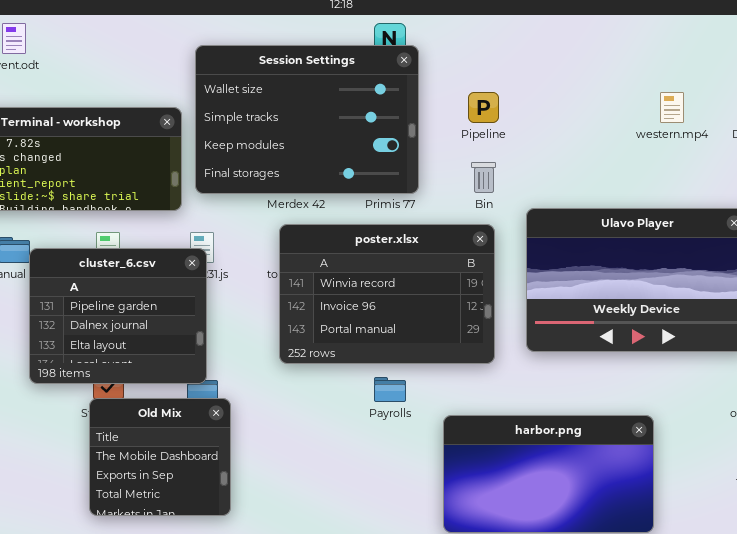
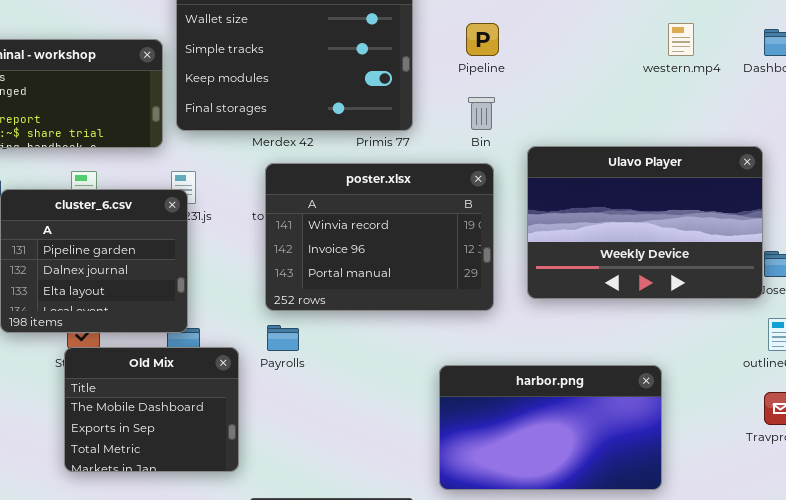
Payrolls: [374,377,406,402] -> [267,325,299,351], moved
Old Mix: [89,398,231,516] -> [64,347,239,472], resized

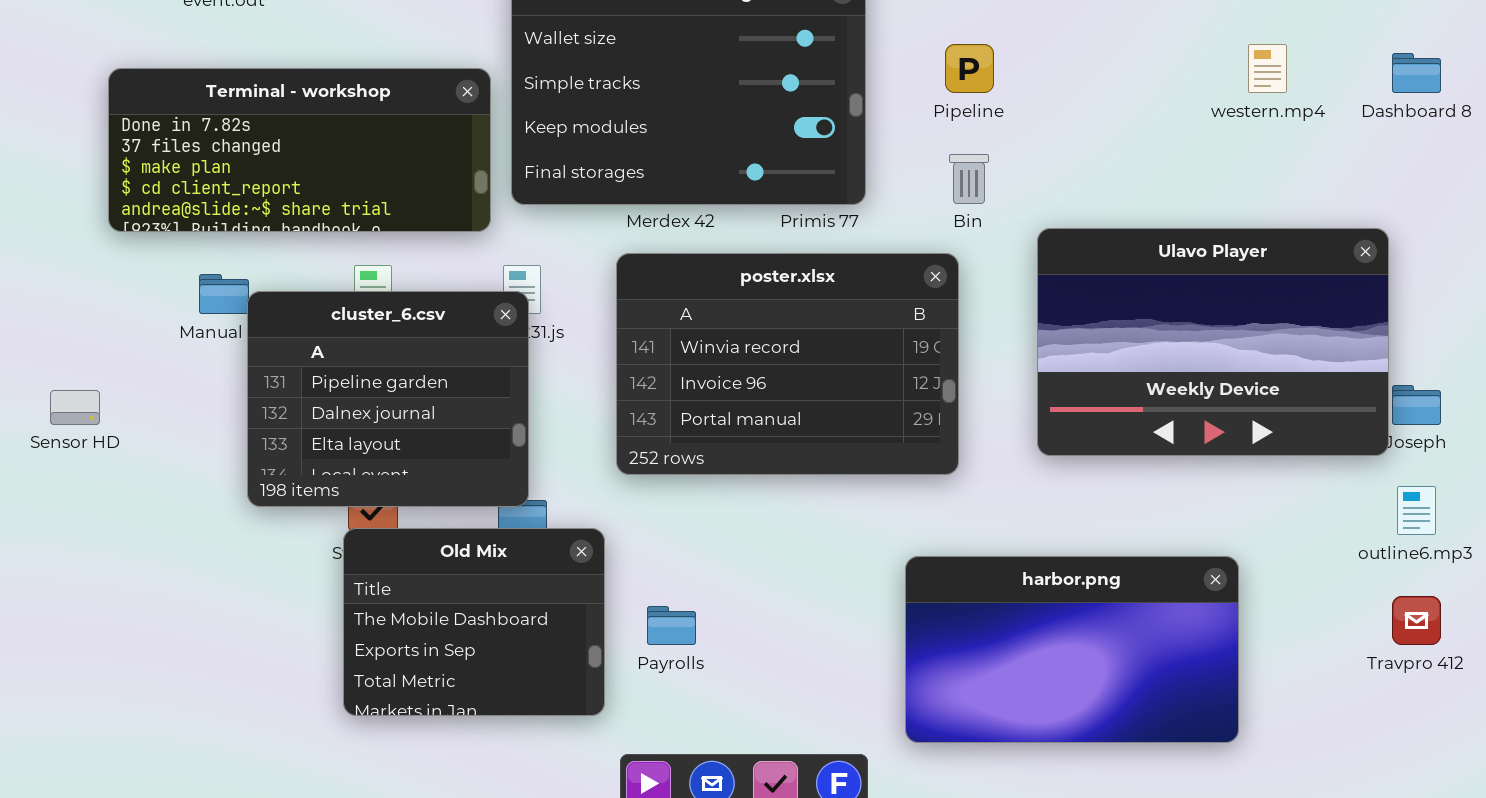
poster.xlsx: [265,163,494,311] -> [616,253,959,475], moved
Payrolls: [267,325,299,351] -> [647,606,696,645], moved

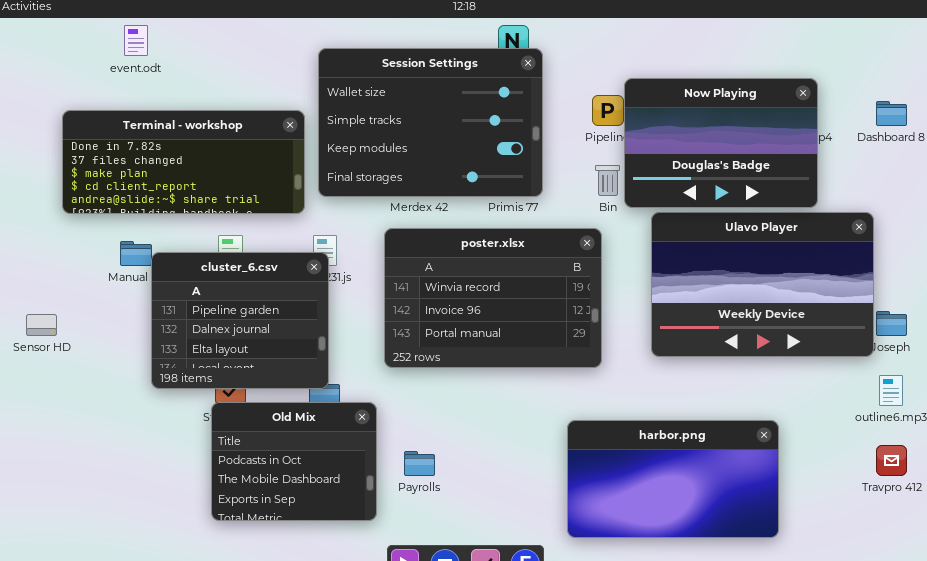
Now Playing: none -> [624,78,818,208], opened
Old Mix: [343,528,605,716] -> [211,402,377,521], scrolled up 1 row

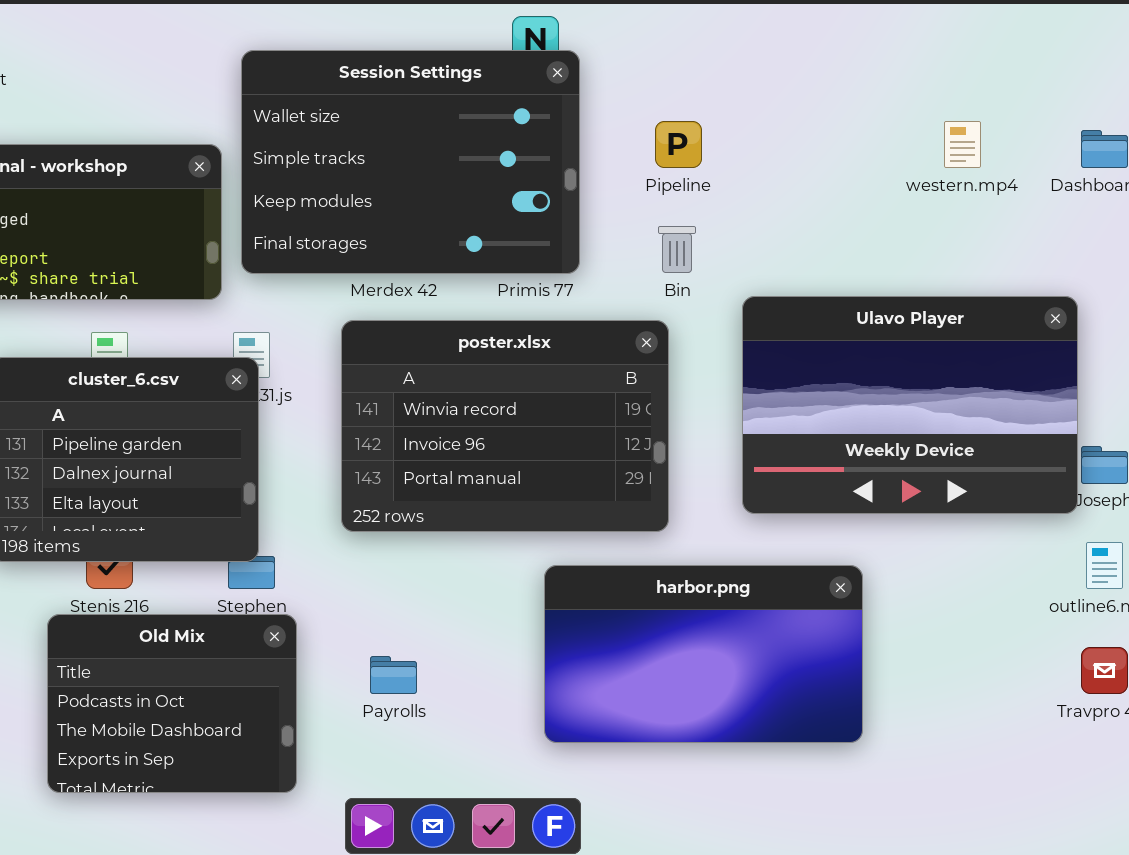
Now Playing: [624,78,818,208] -> none, closed
Old Mix: [211,402,377,521] -> [47,614,297,793], moved
harbor.png: [567,420,779,538] -> [544,565,863,743], moved

